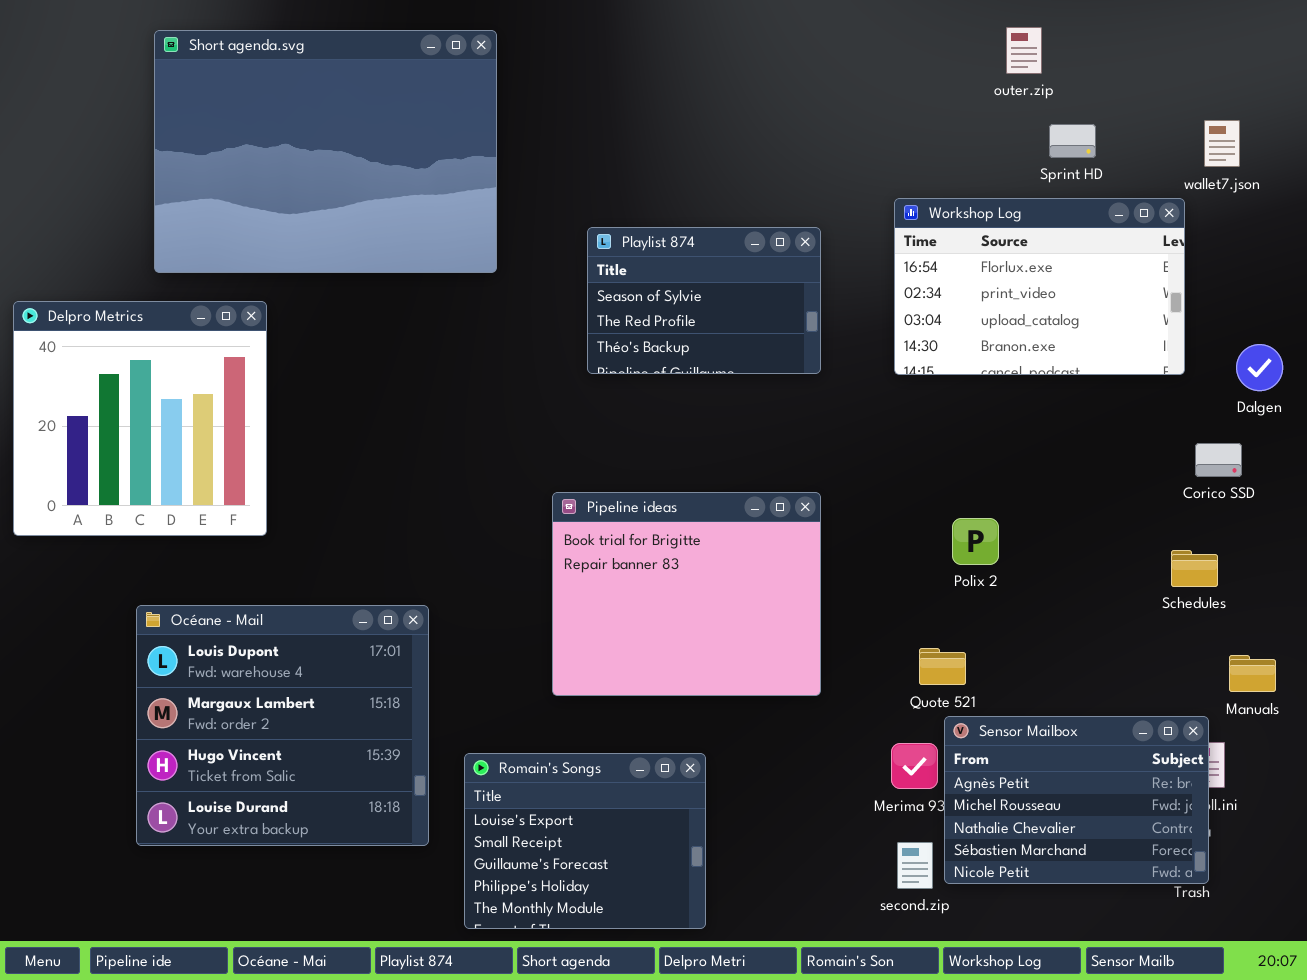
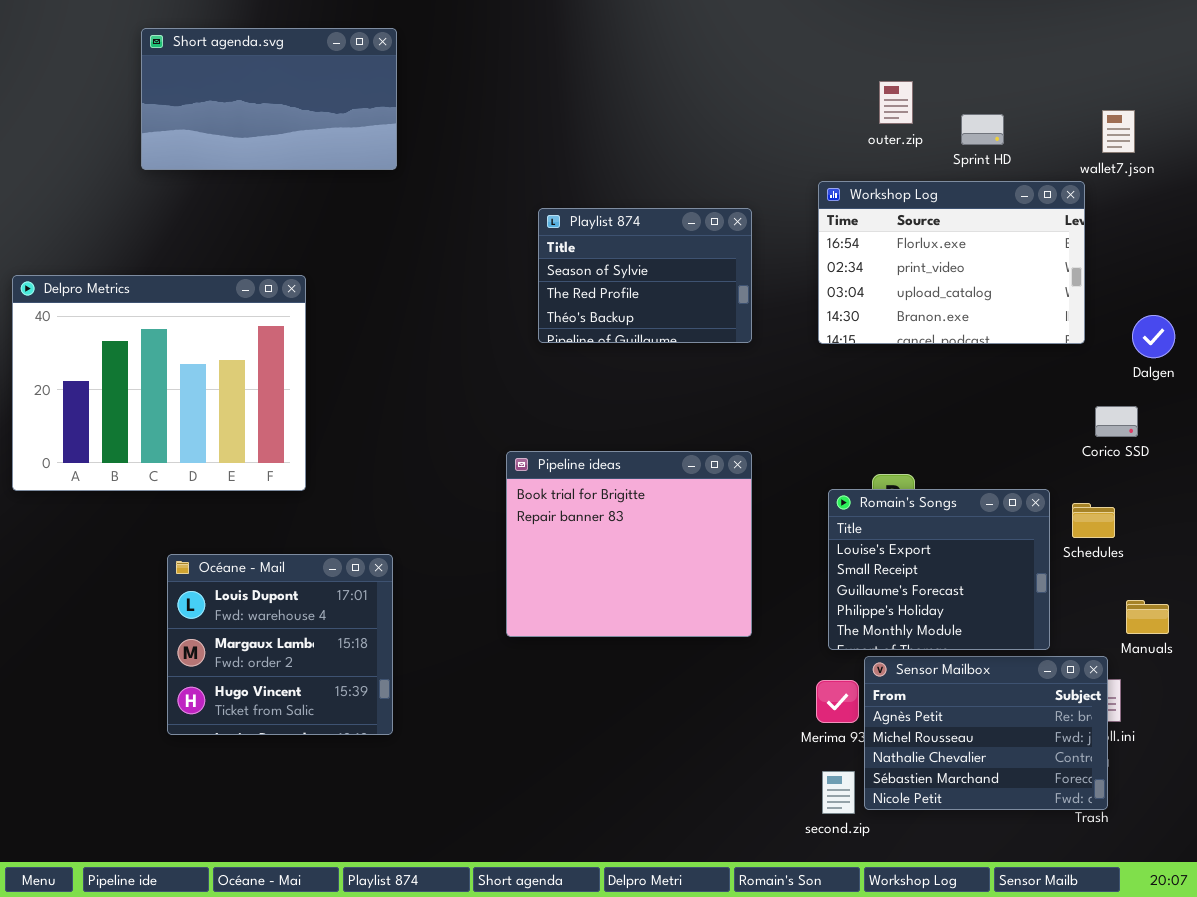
outer.zip: [1006,27,1042,74] -> [879,81,913,124], moved
Short agenda.svg: [154,30,497,273] -> [141,28,397,170], resized
Delpro Metrics: [13,301,267,536] -> [12,275,306,491], resized
Océane - Mail: [136,605,429,846] -> [167,554,393,735], resized
Romain's Songs: [464,753,706,929] -> [828,489,1050,650], moved

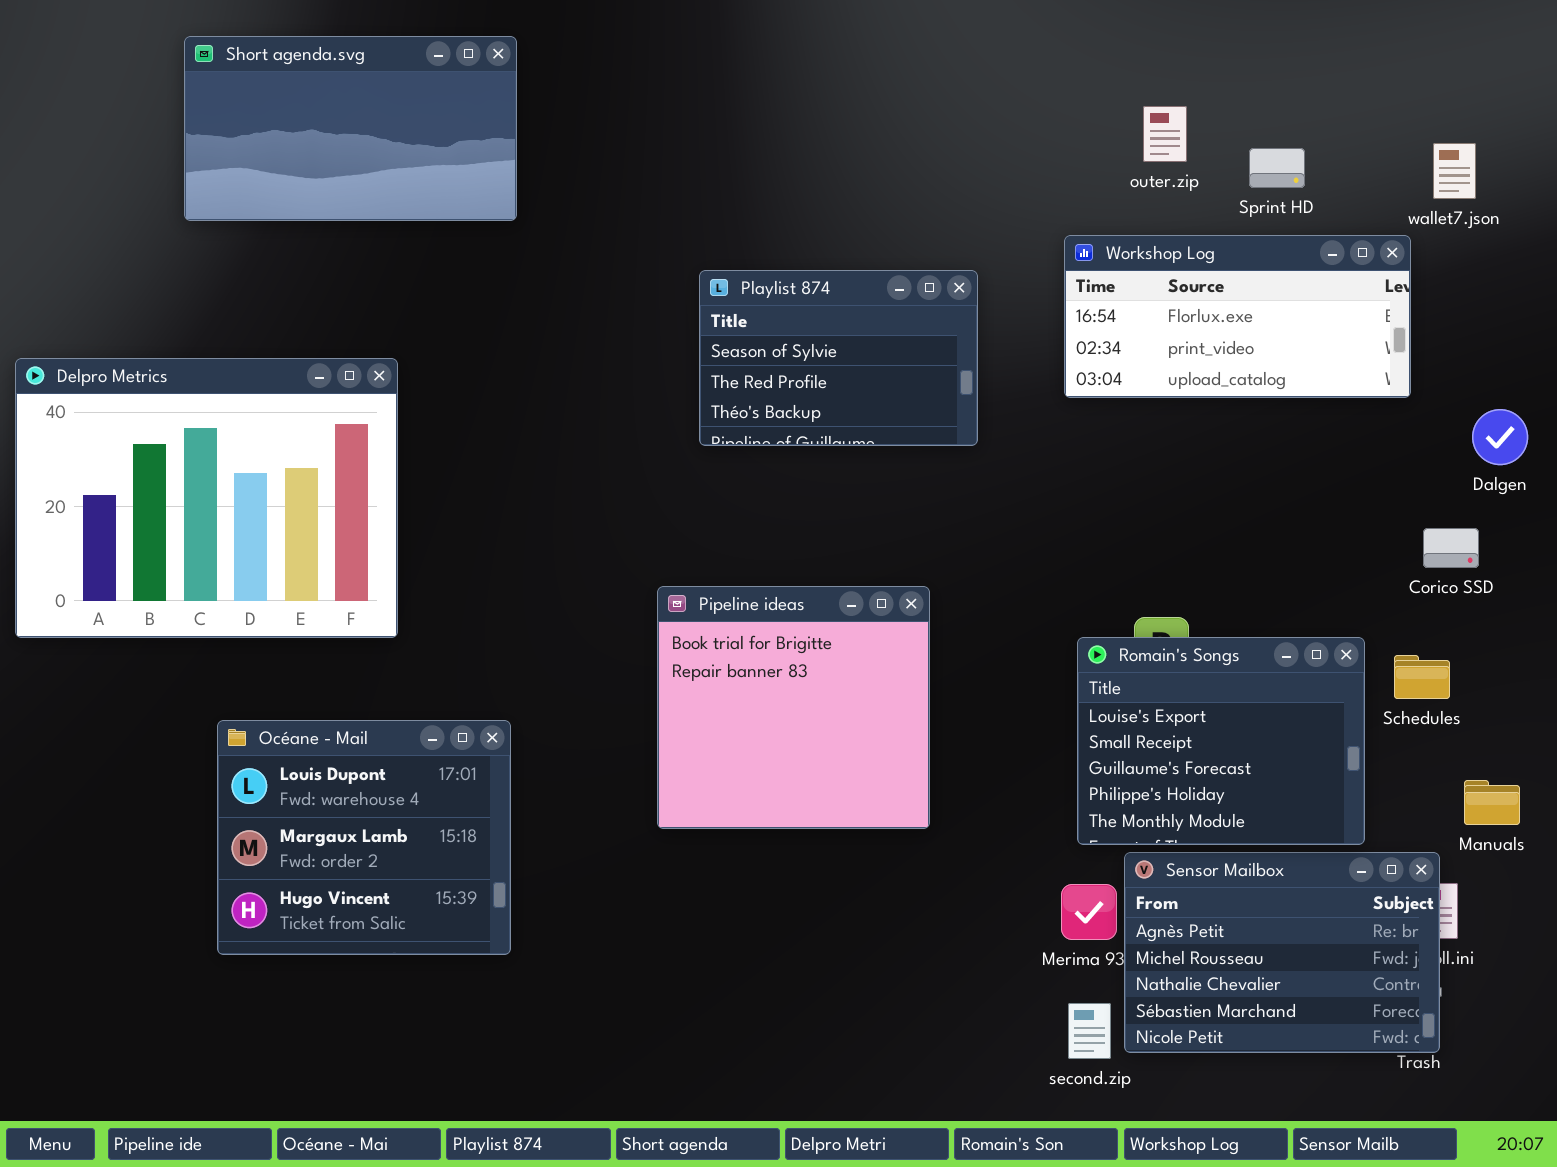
Workshop Log: [818,181,1085,344] -> [1064,235,1411,398], resized
Pipeline ideas: [506,451,752,637] -> [657,586,930,829], resized

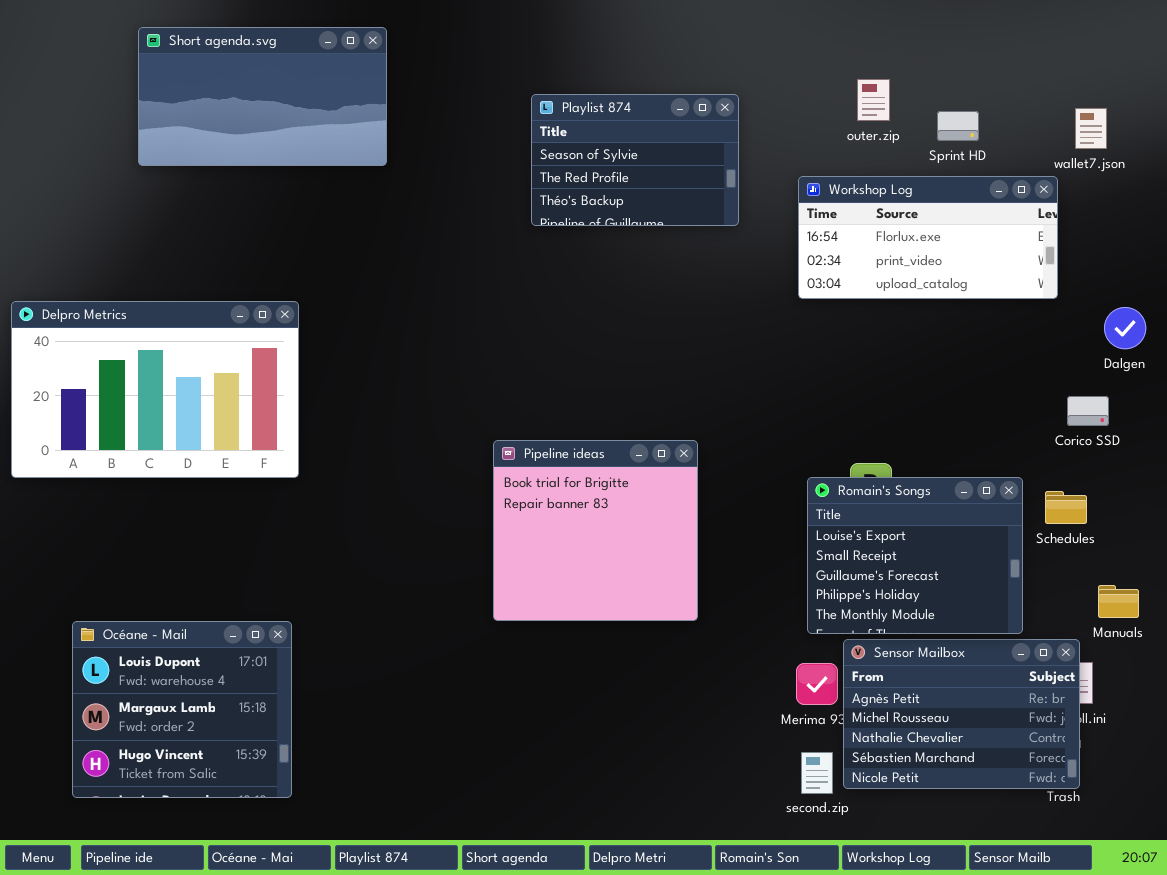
Playlist 874: [699,270,978,446] -> [531,94,739,226], moved
Delpro Metrics: [15,358,398,638] -> [11,301,299,478], resized
Océane - Mail: [217,720,511,955] -> [72,621,292,798], moved

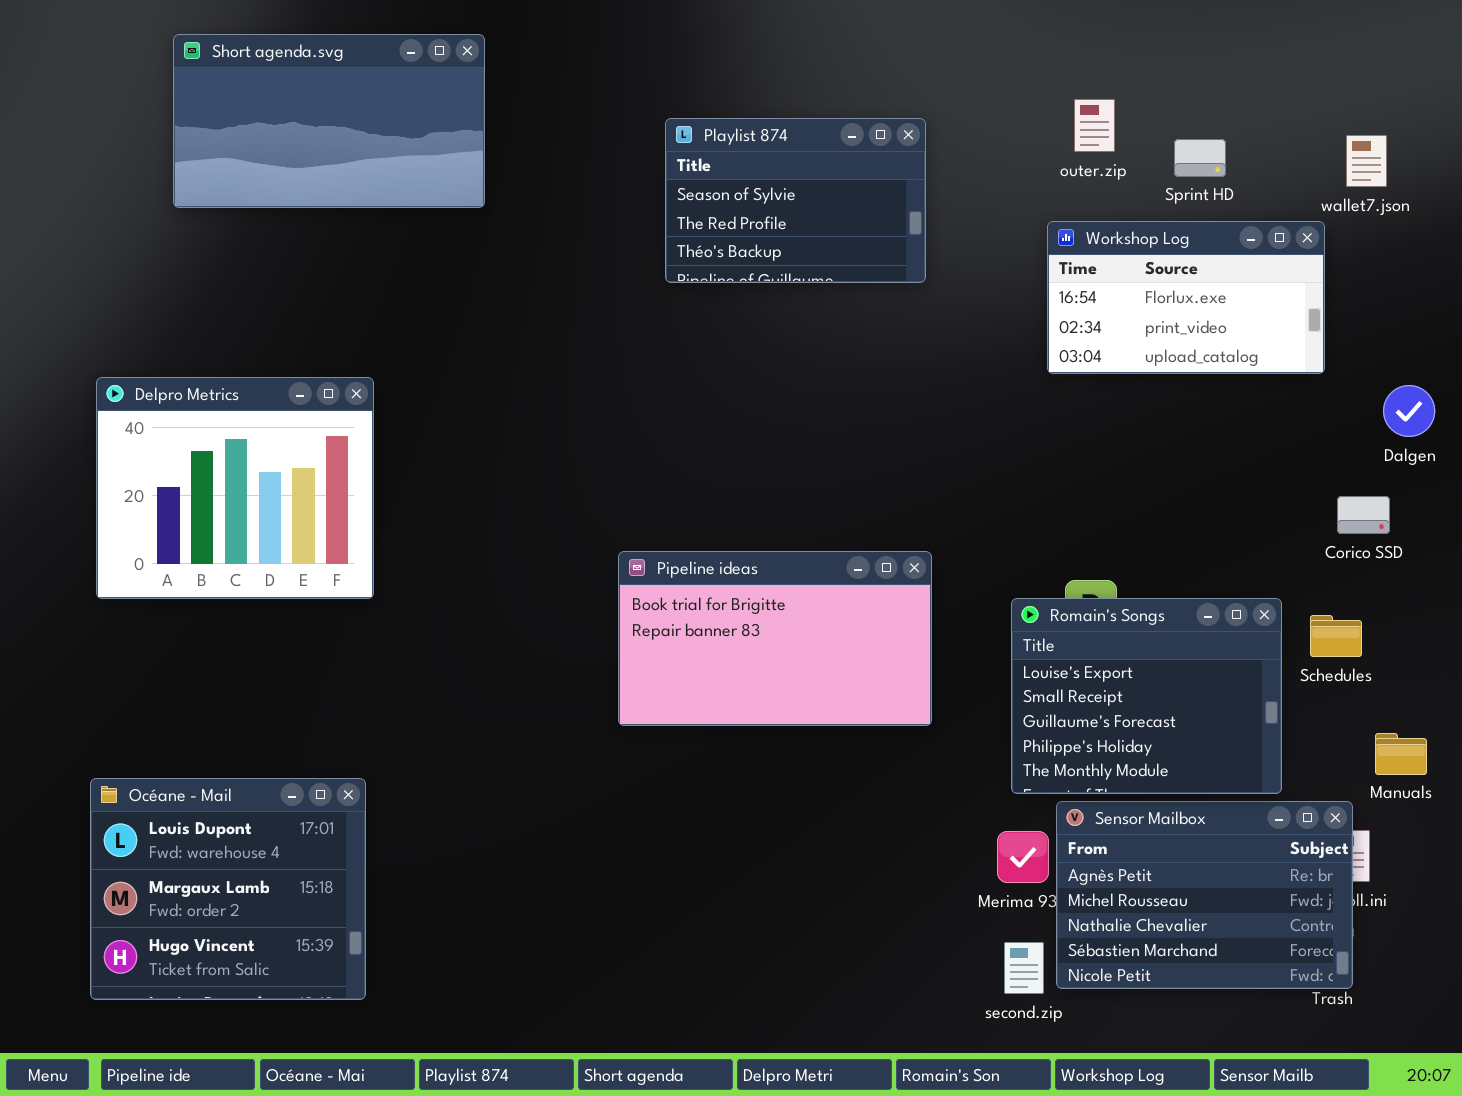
Workshop Log: [798,176,1058,299] -> [1047,221,1325,374], resized
Delpro Metrics: [11,301,299,478] -> [96,377,374,599], resized
Pipeline ideas: [493,440,698,621] -> [618,551,932,726], resized

